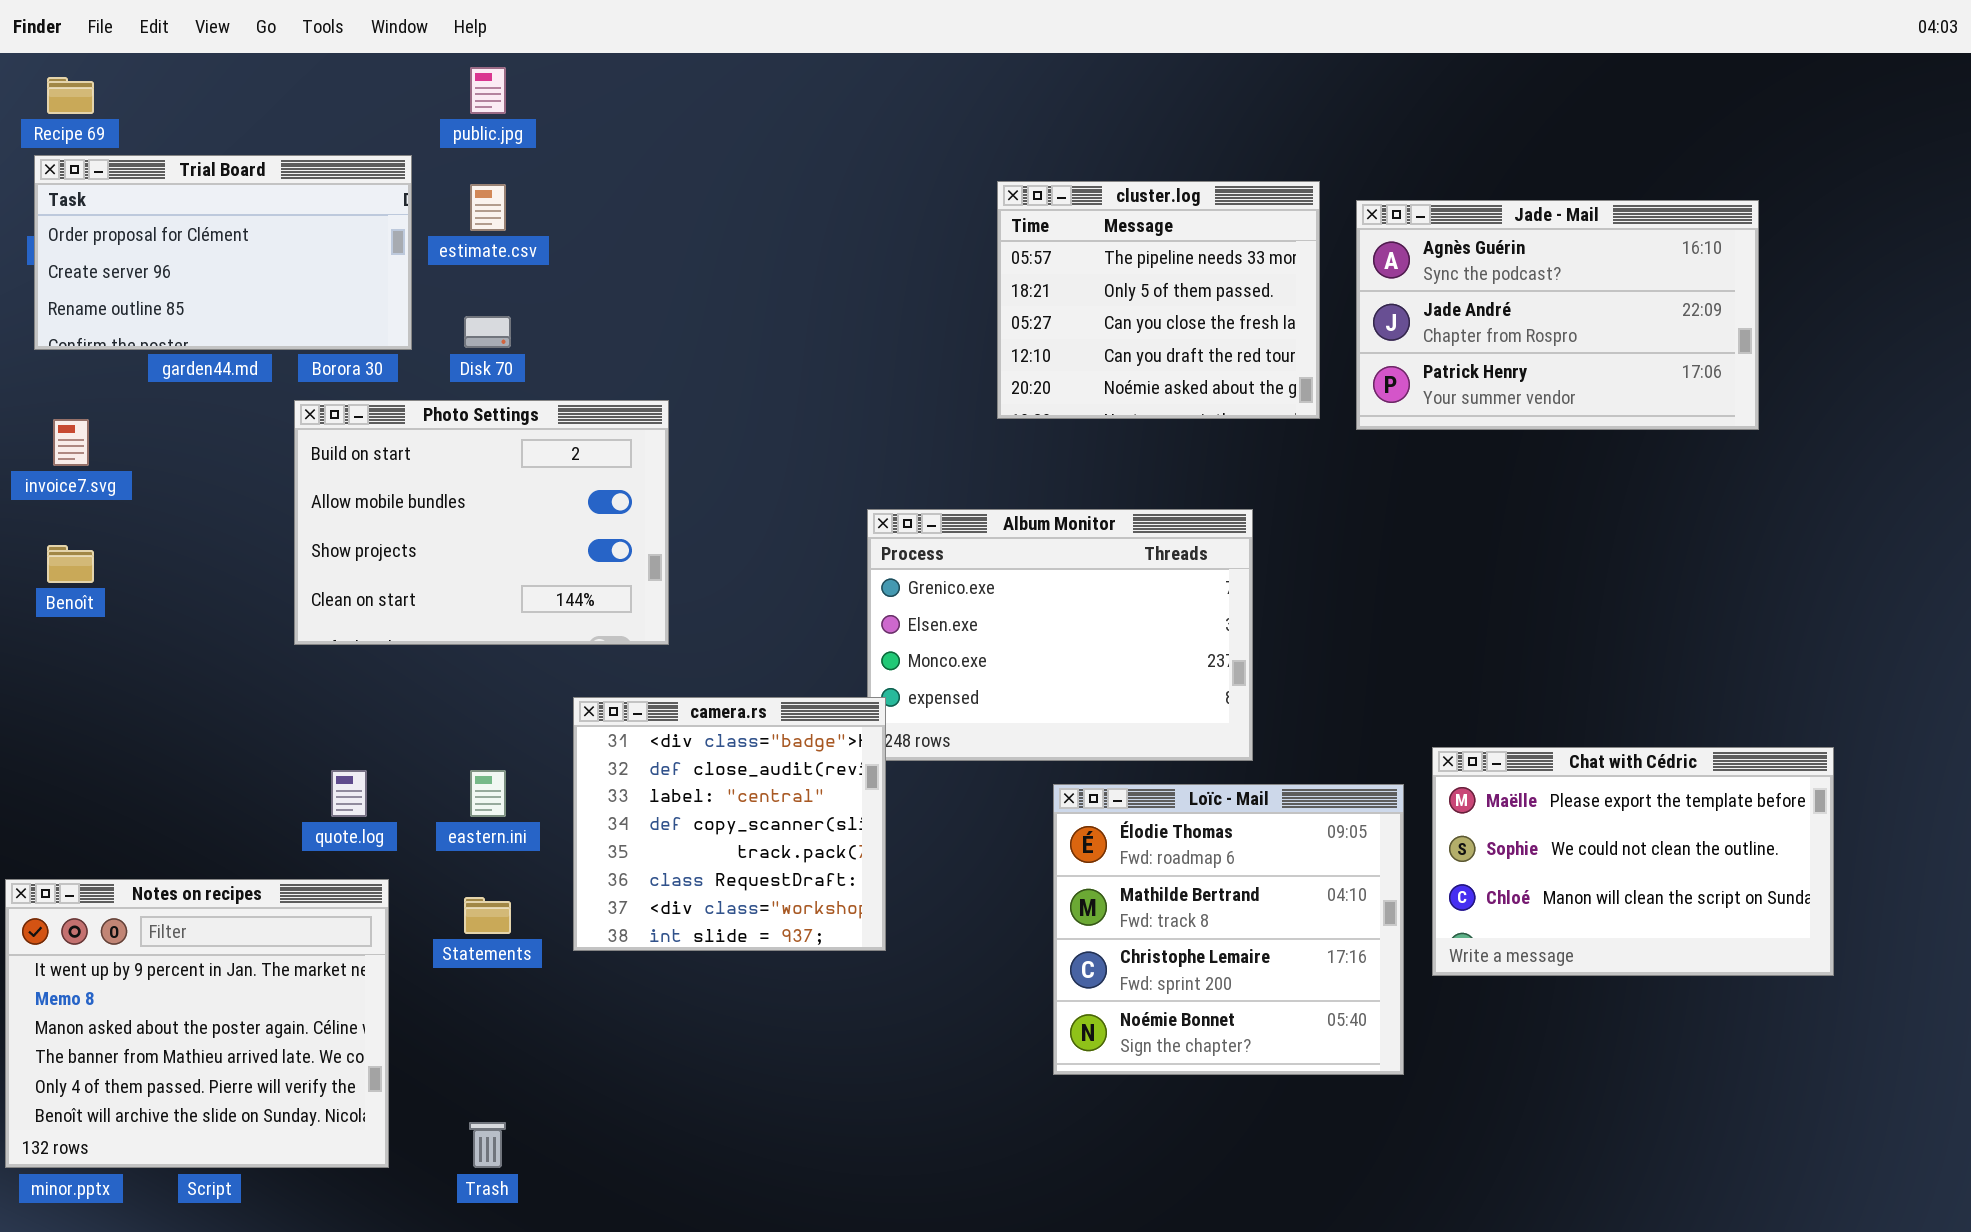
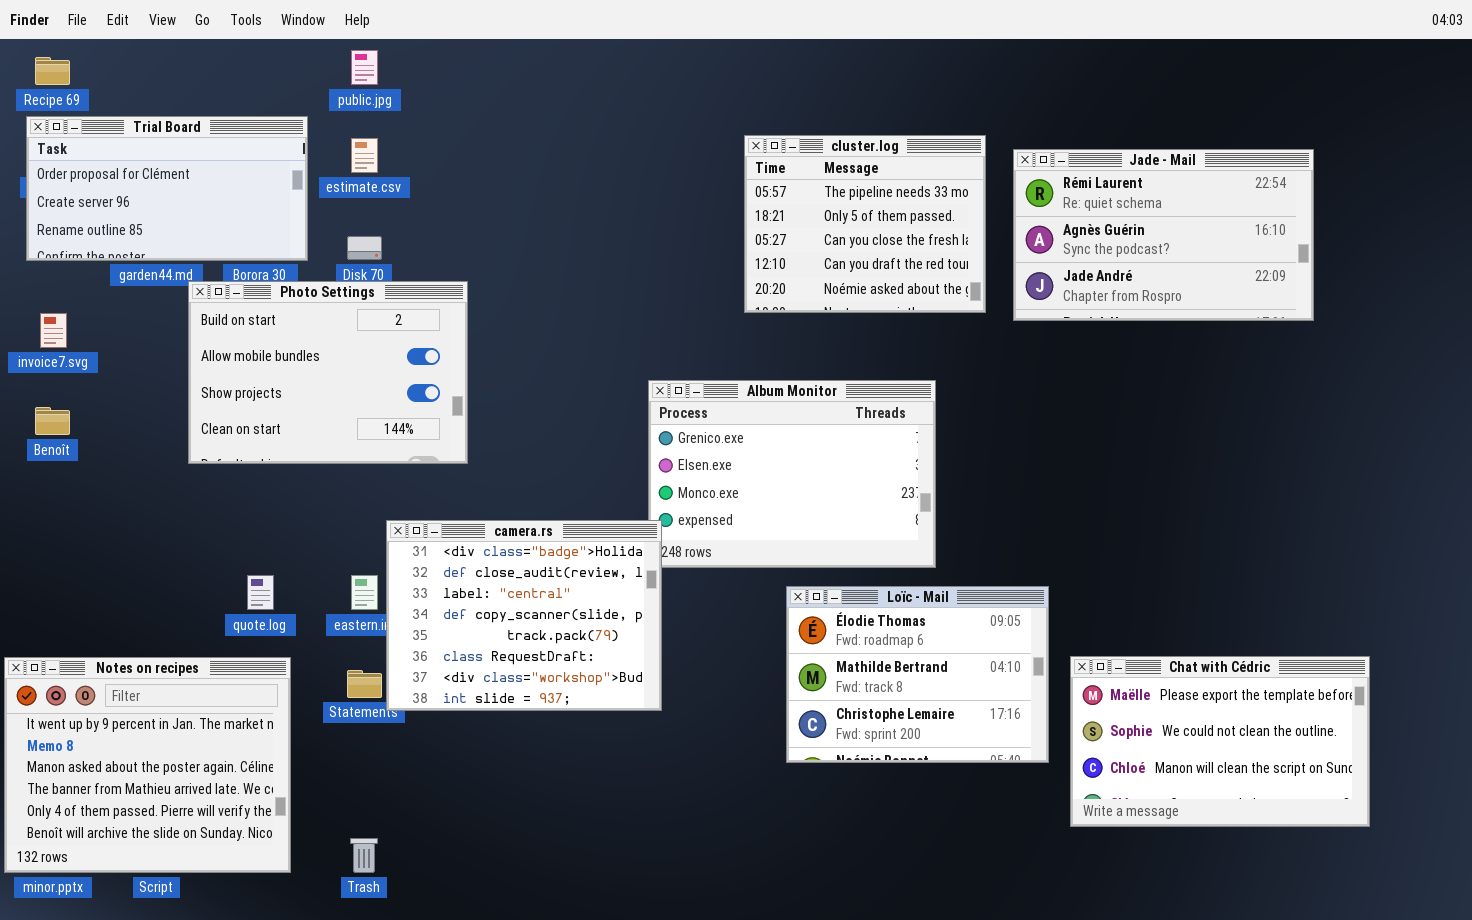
Jade - Mail: [1356,200,1759,430] -> [1013,149,1314,321], scrolled up 1 row
Photo Settings: [294,400,669,645] -> [188,281,468,464], moved
camera.rs: [573,697,886,951] -> [386,520,662,711], resized
Chat with Cédric: [1432,747,1834,976] -> [1070,656,1370,827], moved
Loïc - Mail: [1053,784,1404,1075] -> [786,586,1049,763], resized

